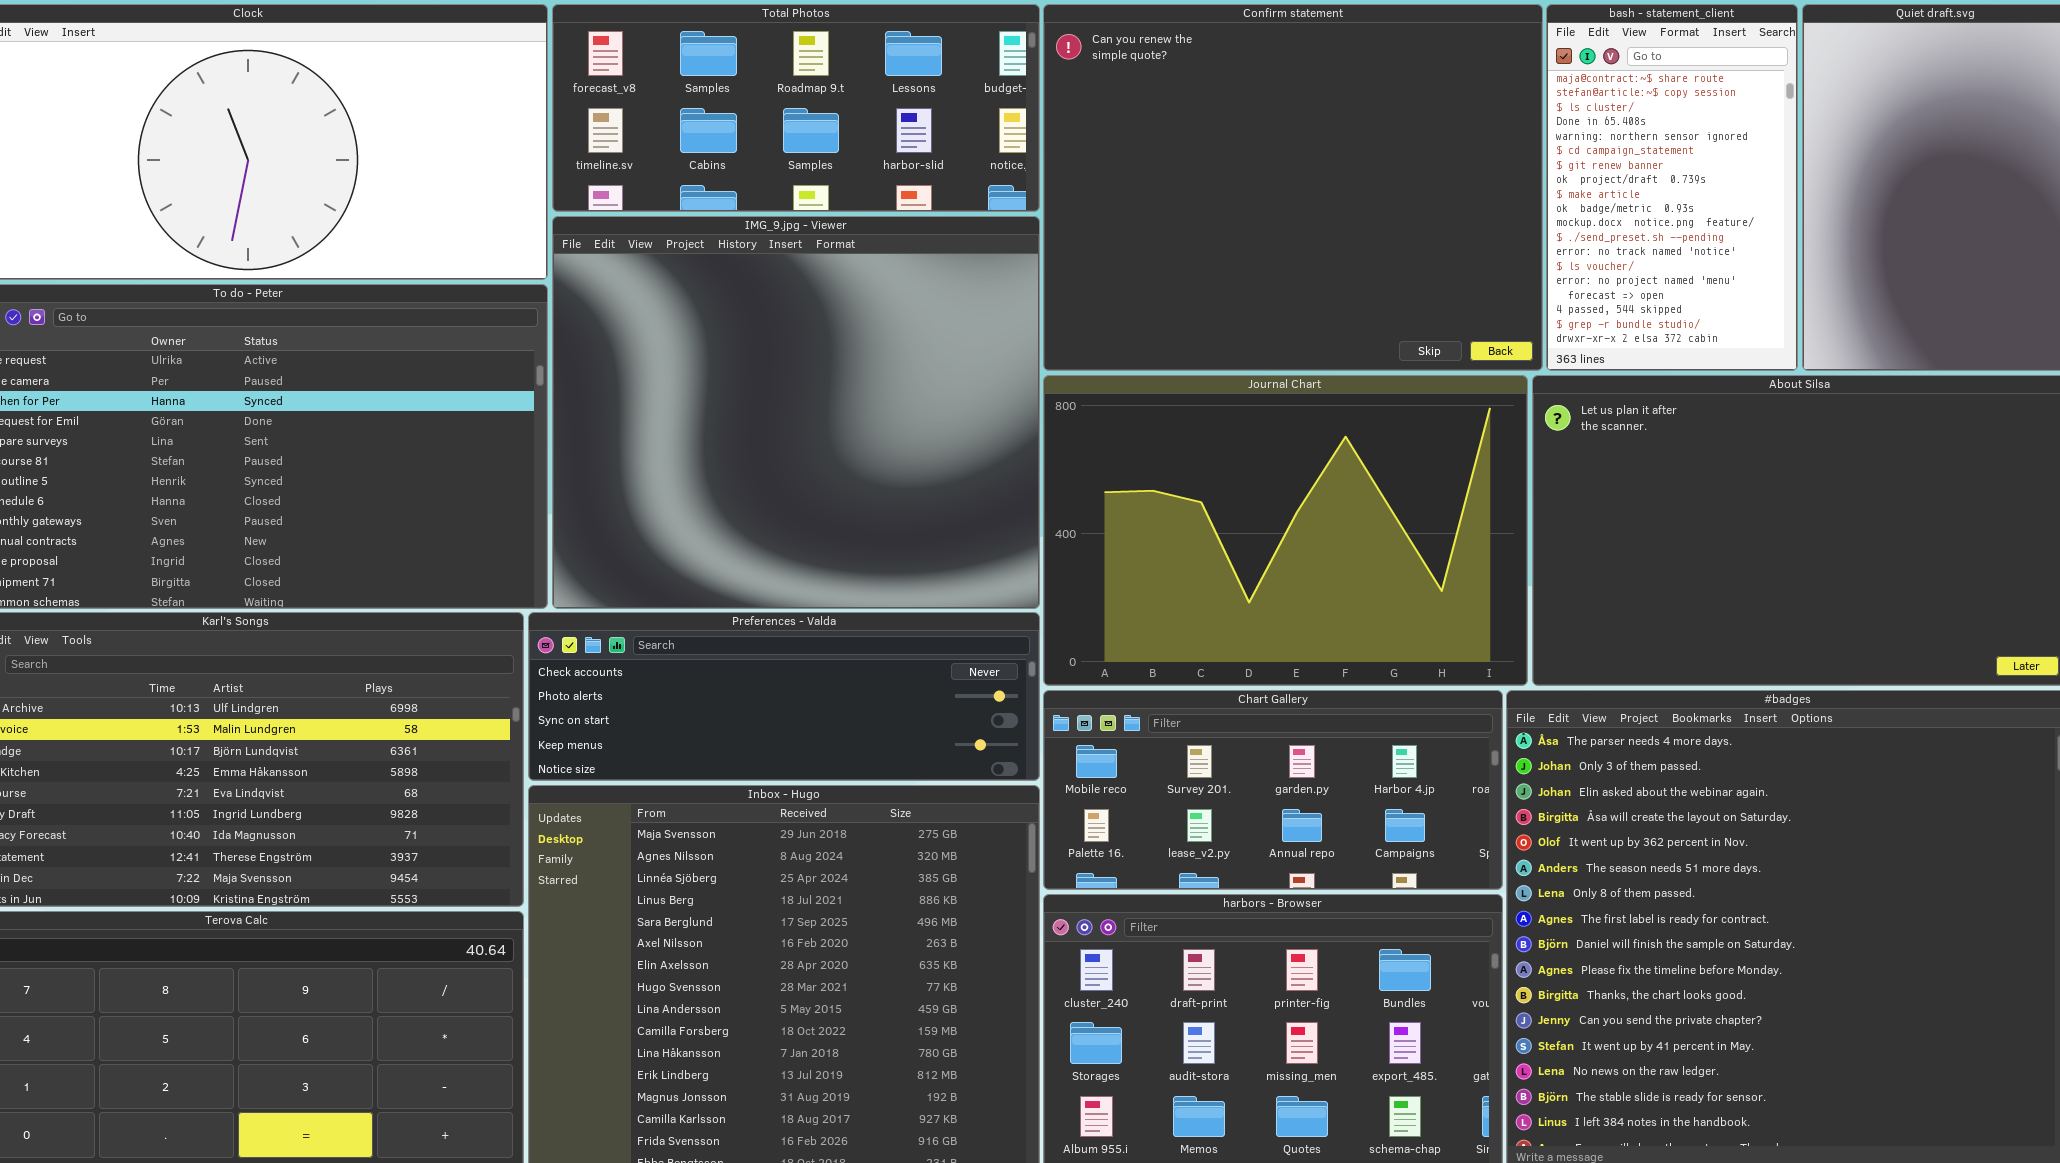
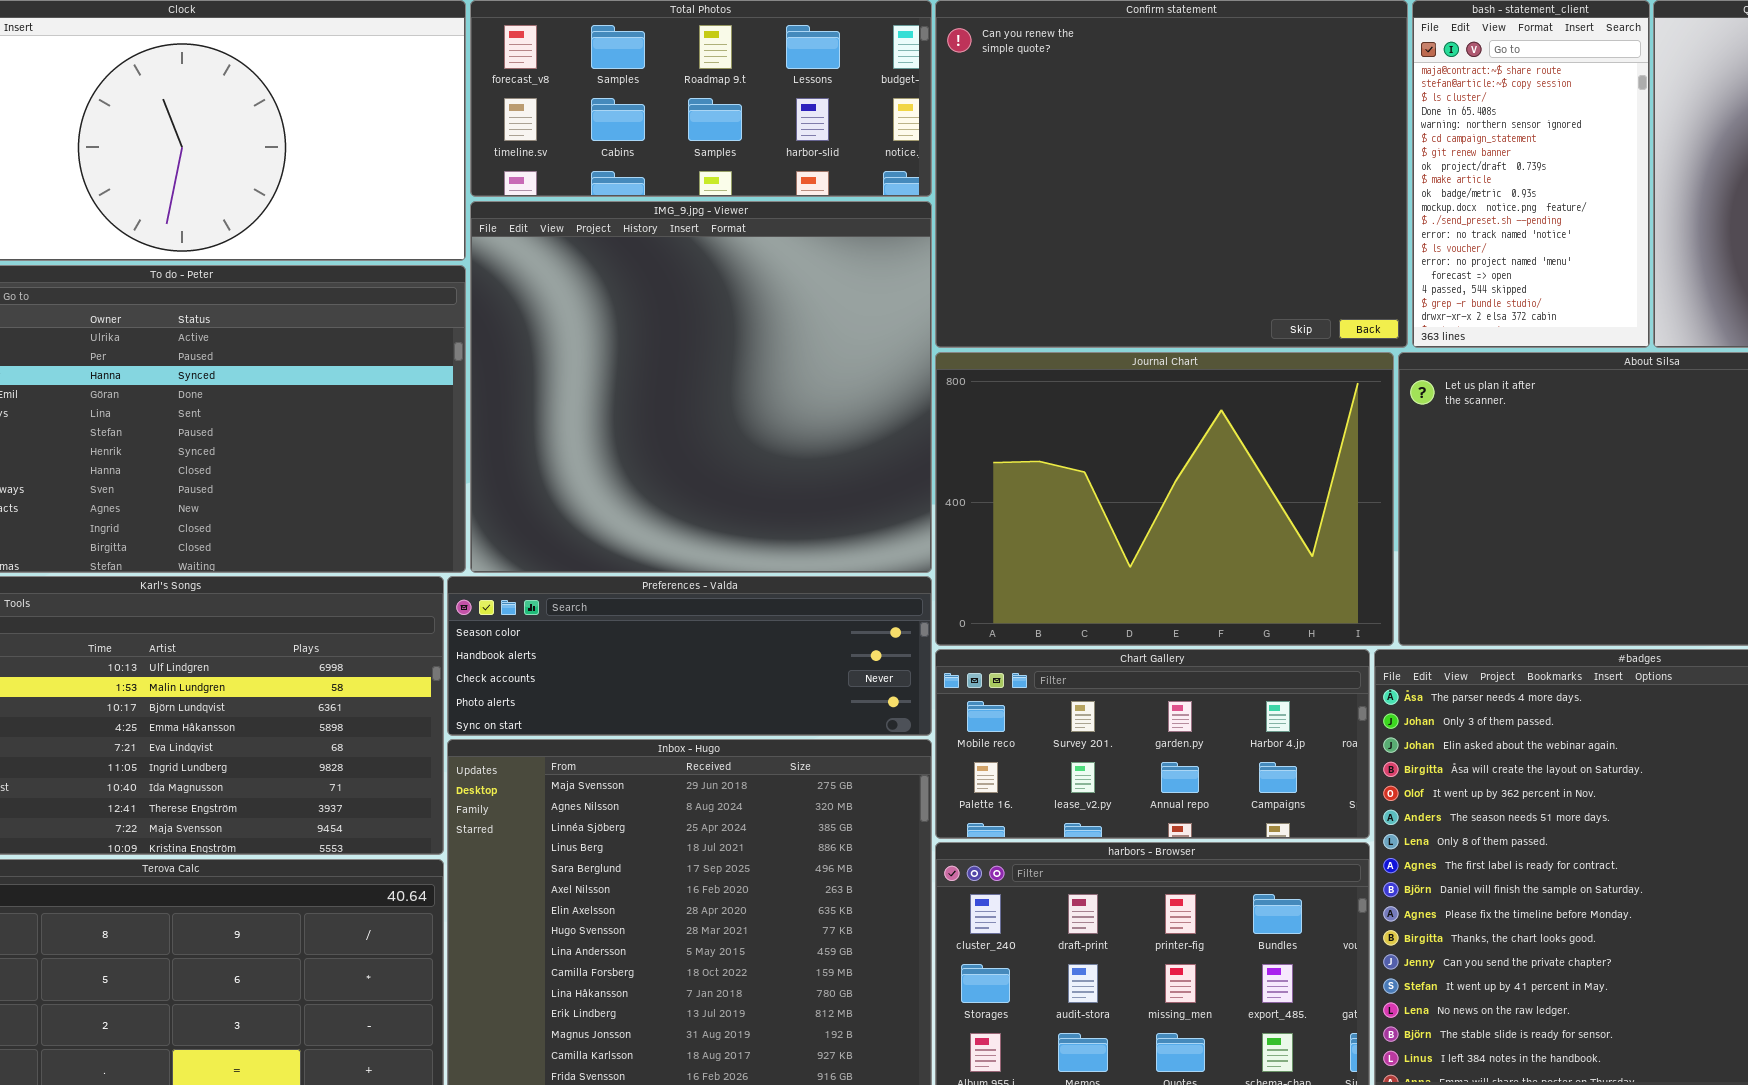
Preferences - Valda: [528,612,1040,781] -> [447,576,932,736], scrolled up 2 rows

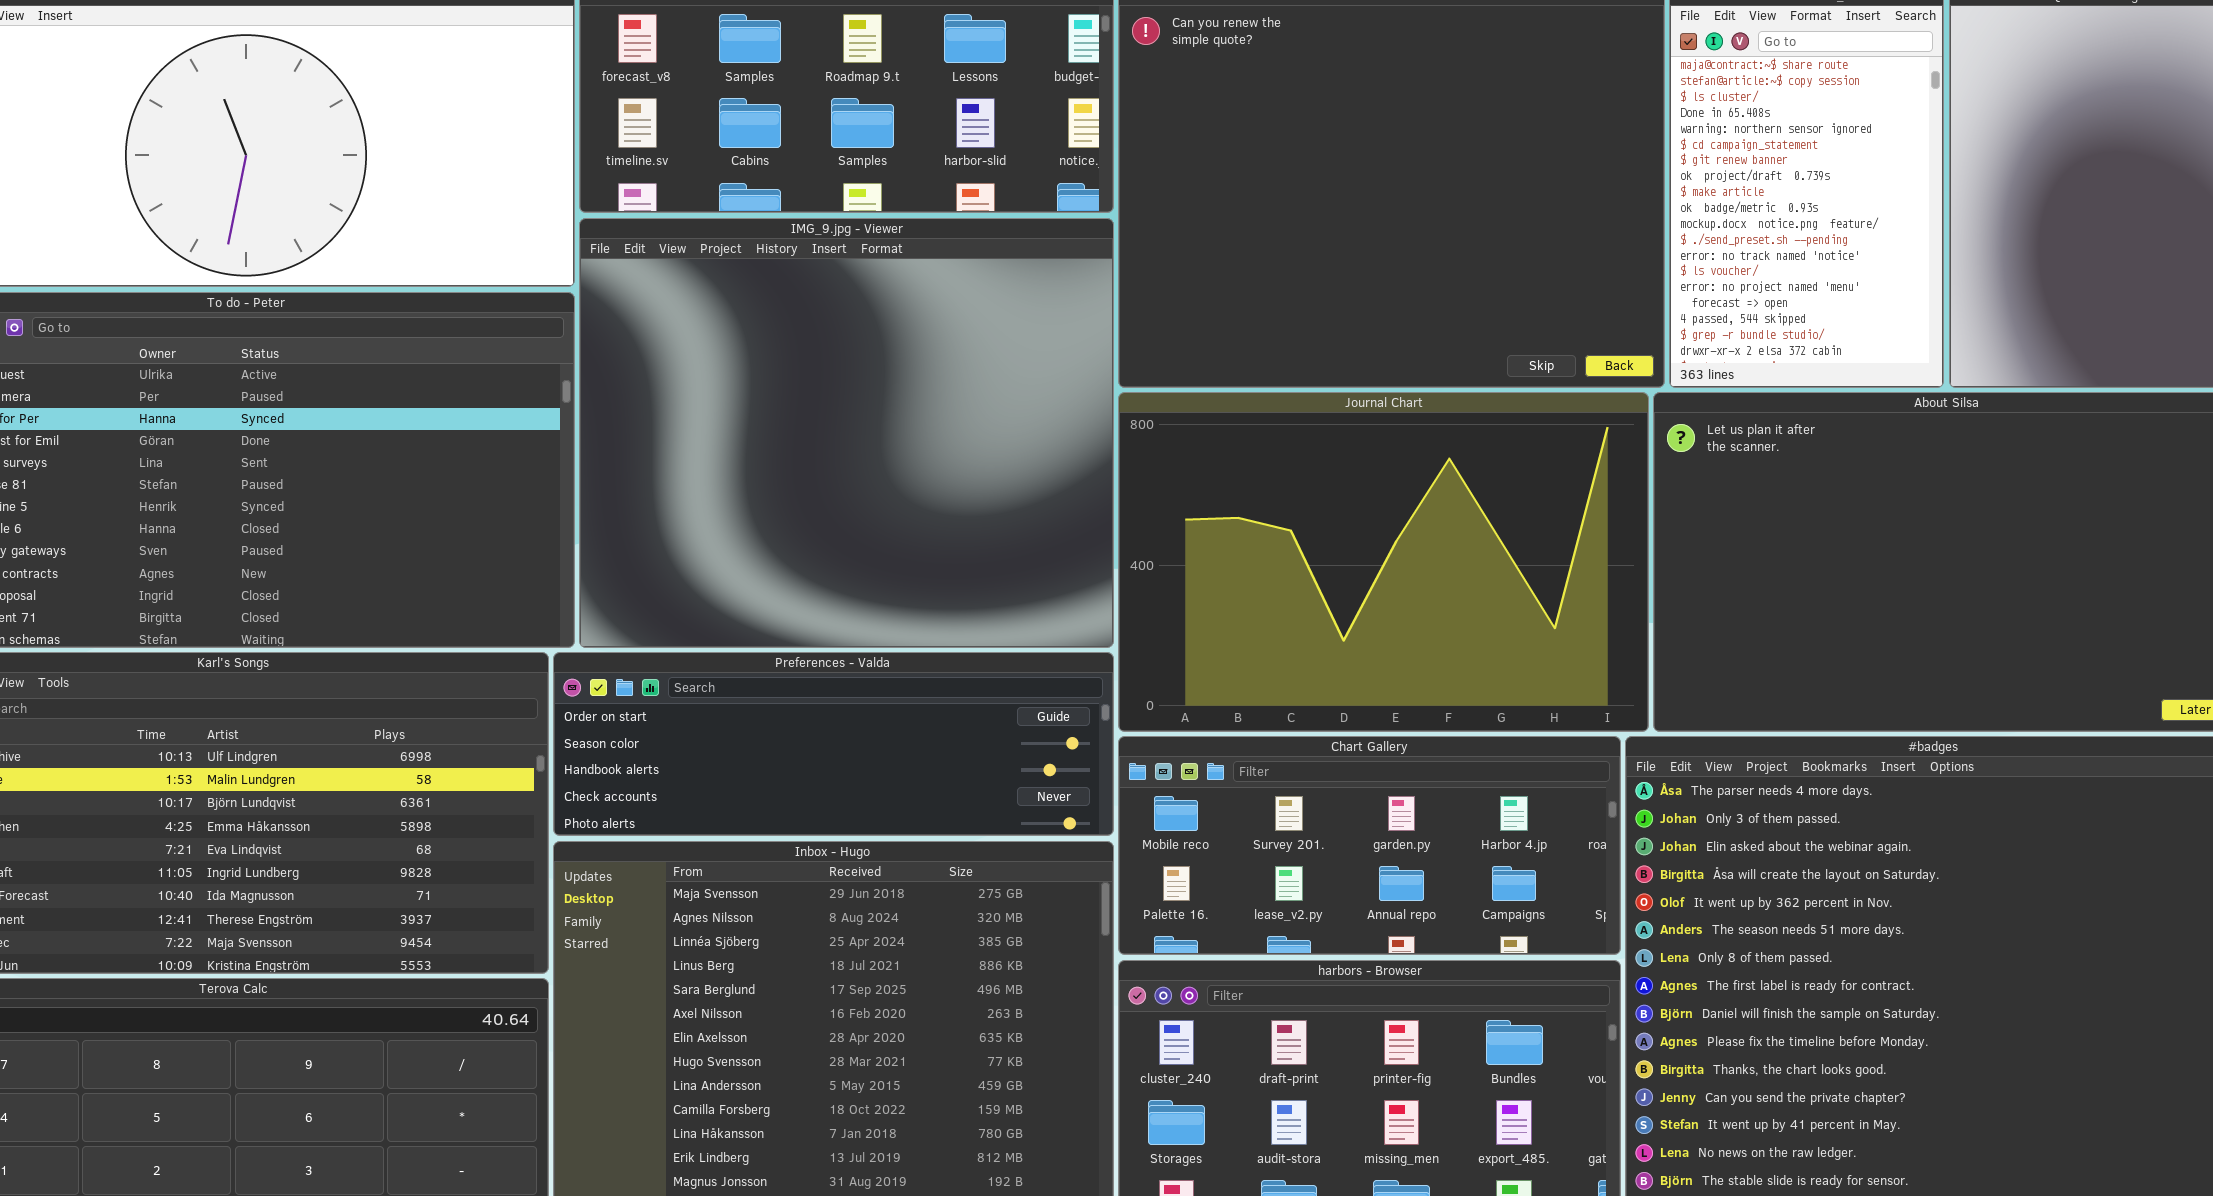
Preferences - Valda: [447,576,932,736] -> [553,652,1114,836], scrolled up 1 row

